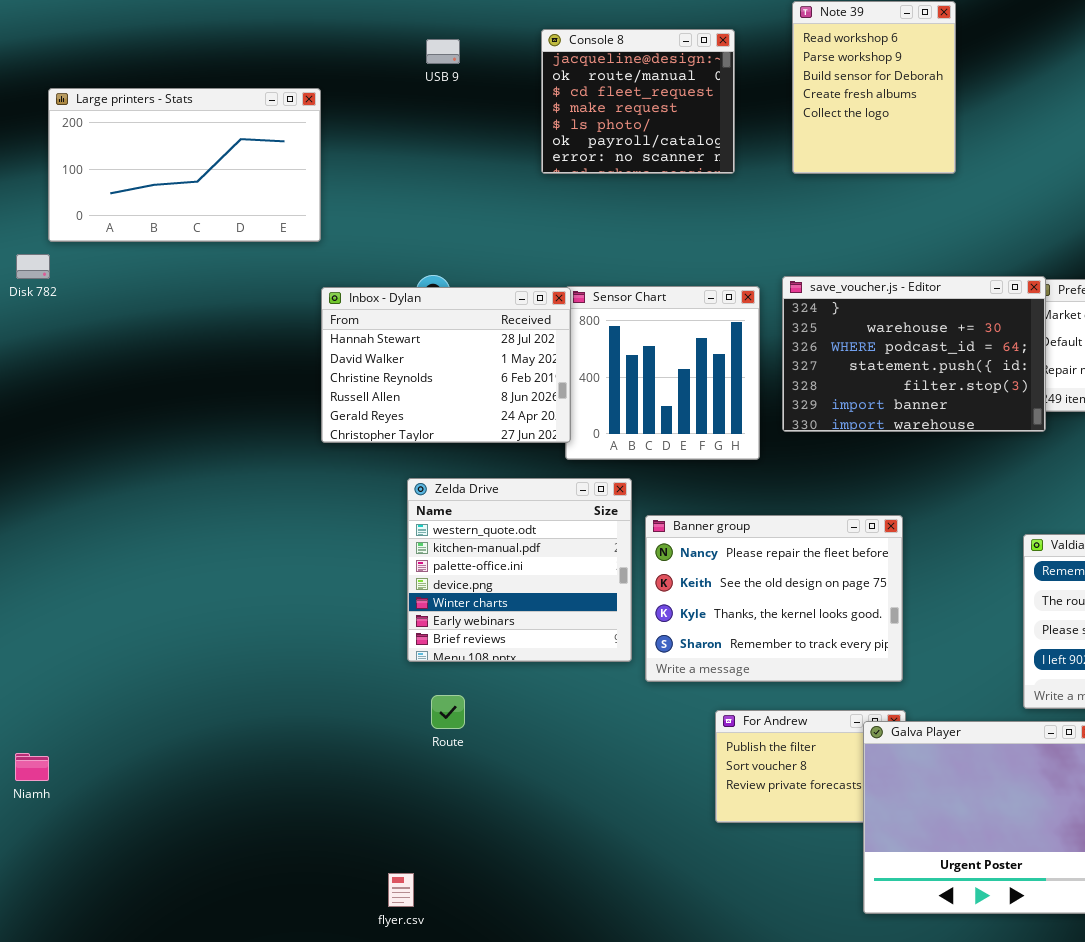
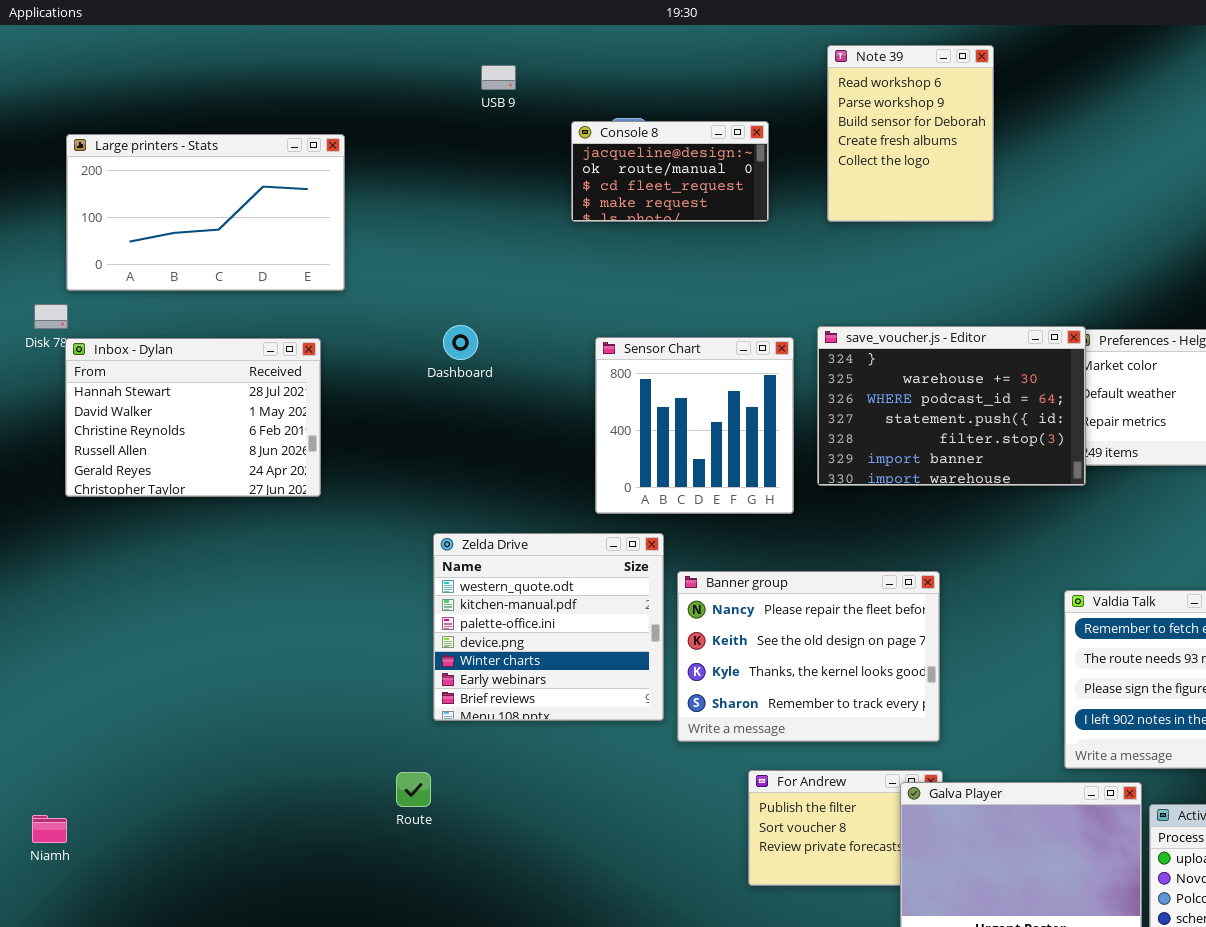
Console 8: [541,29,735,174] -> [571,121,769,222], resized
USB 9: [426,39,460,64] -> [481,65,516,90], moved
Inbox - Dylan: [321,287,571,443] -> [65,338,321,497], moved
Route: [431,695,465,729] -> [396,772,431,807], moved

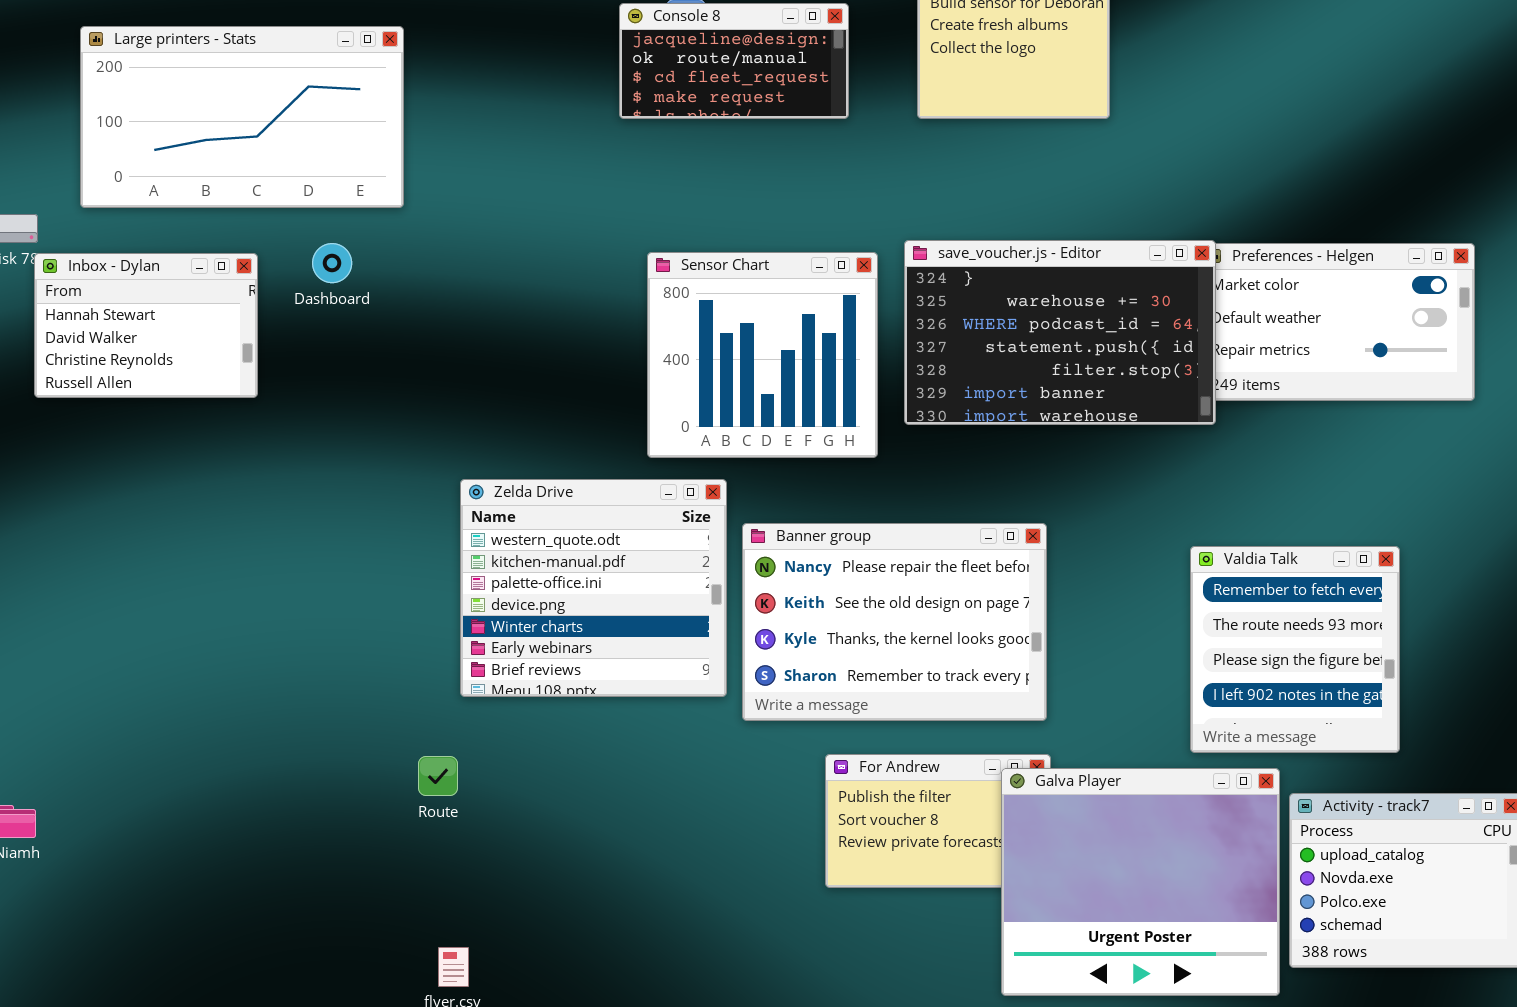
Large printers - Stats: [66,134,345,291] -> [80,26,404,208], moved
Dashboard: [443,325,478,360] -> [312,243,352,283], moved
Inbox - Dylan: [65,338,321,497] -> [34,253,258,398], resized

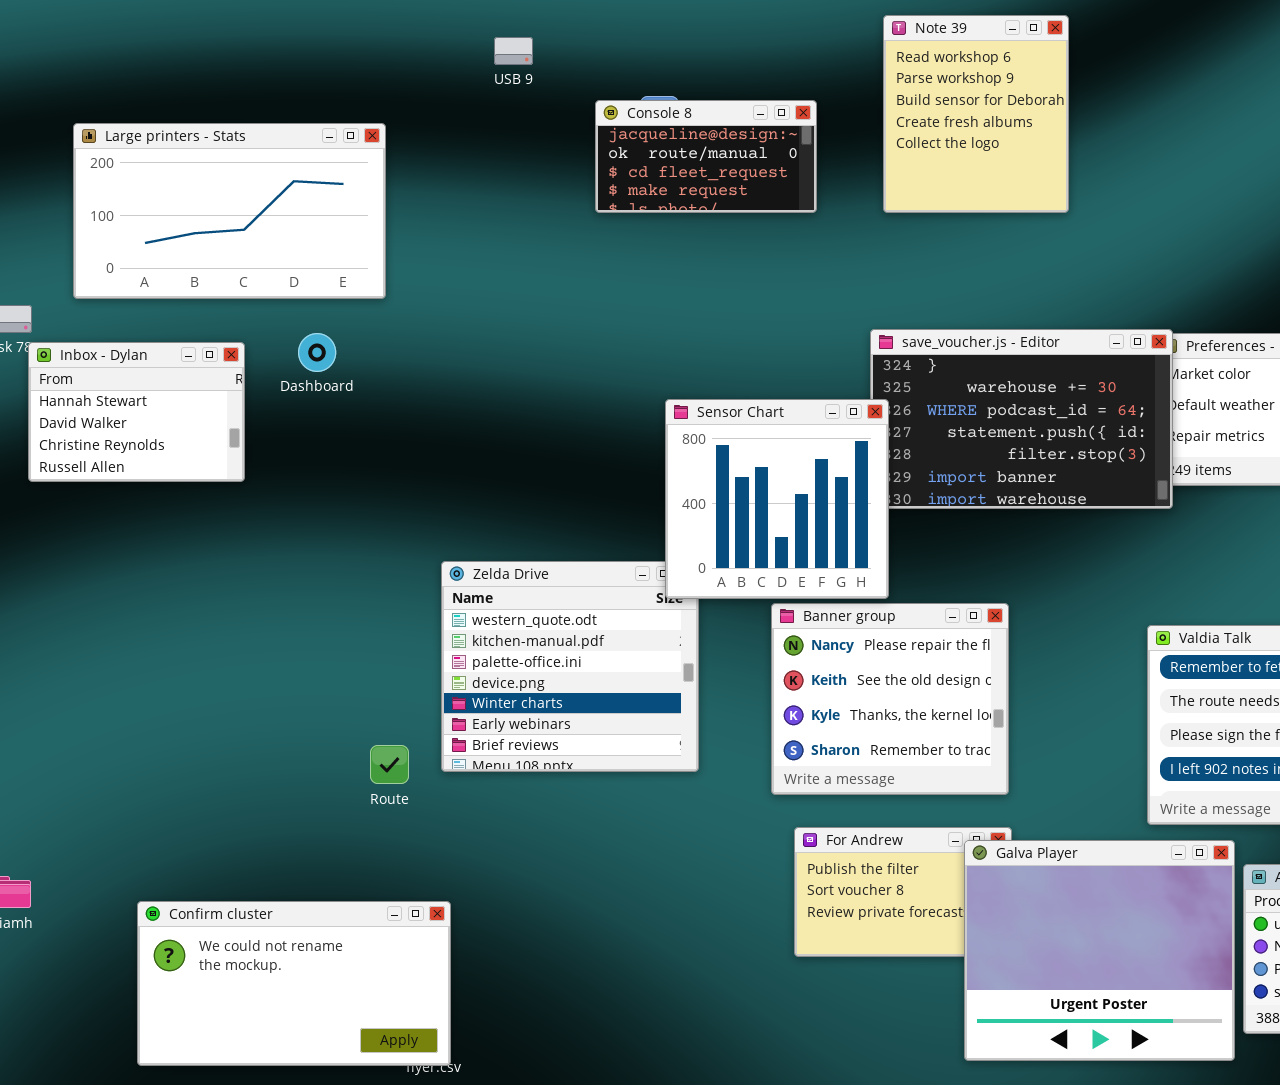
Sensor Chart: [647,252,878,458] -> [665,399,889,599], moved
Banner group: [742,523,1047,721] -> [771,603,1009,795], resized
Route: [418,756,458,796] -> [370,745,409,784], moved
Confirm cluster: none -> [137,901,451,1066], opened

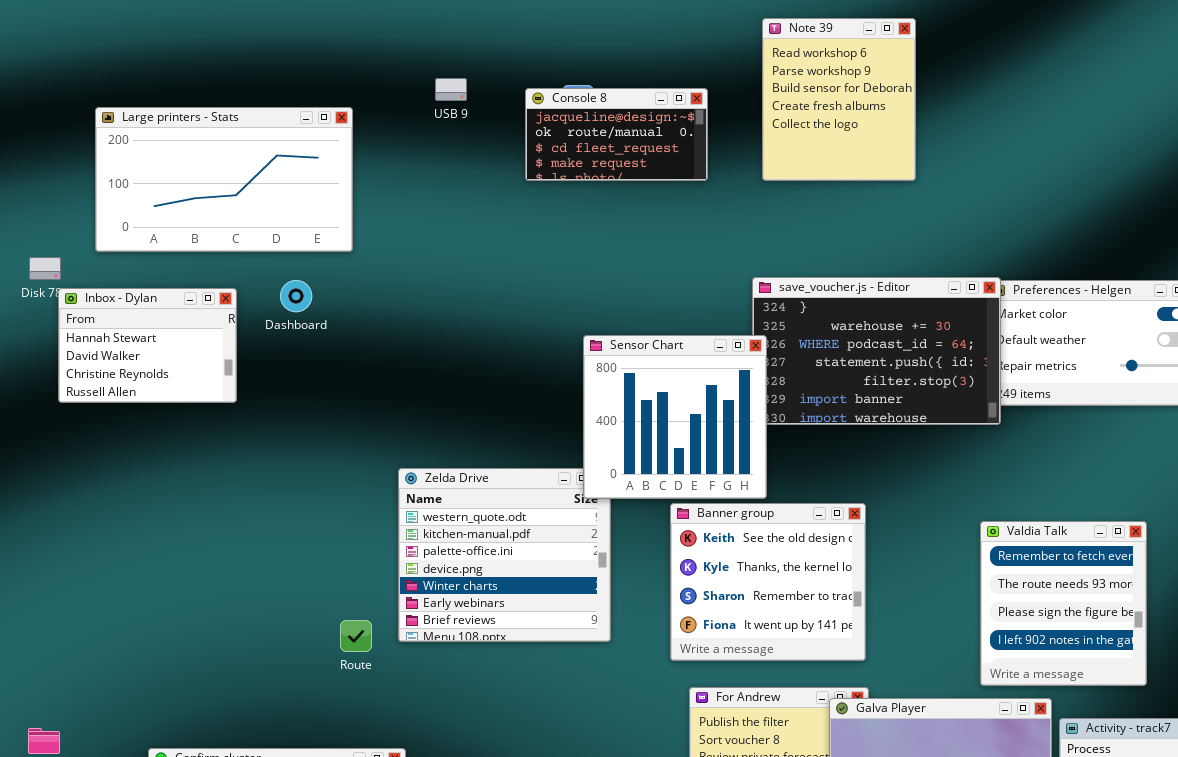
USB 9: [494,37,533,65] -> [435,78,467,101], moved
Banner group: [771,603,1009,795] -> [670,503,866,661], scrolled down 1 row

